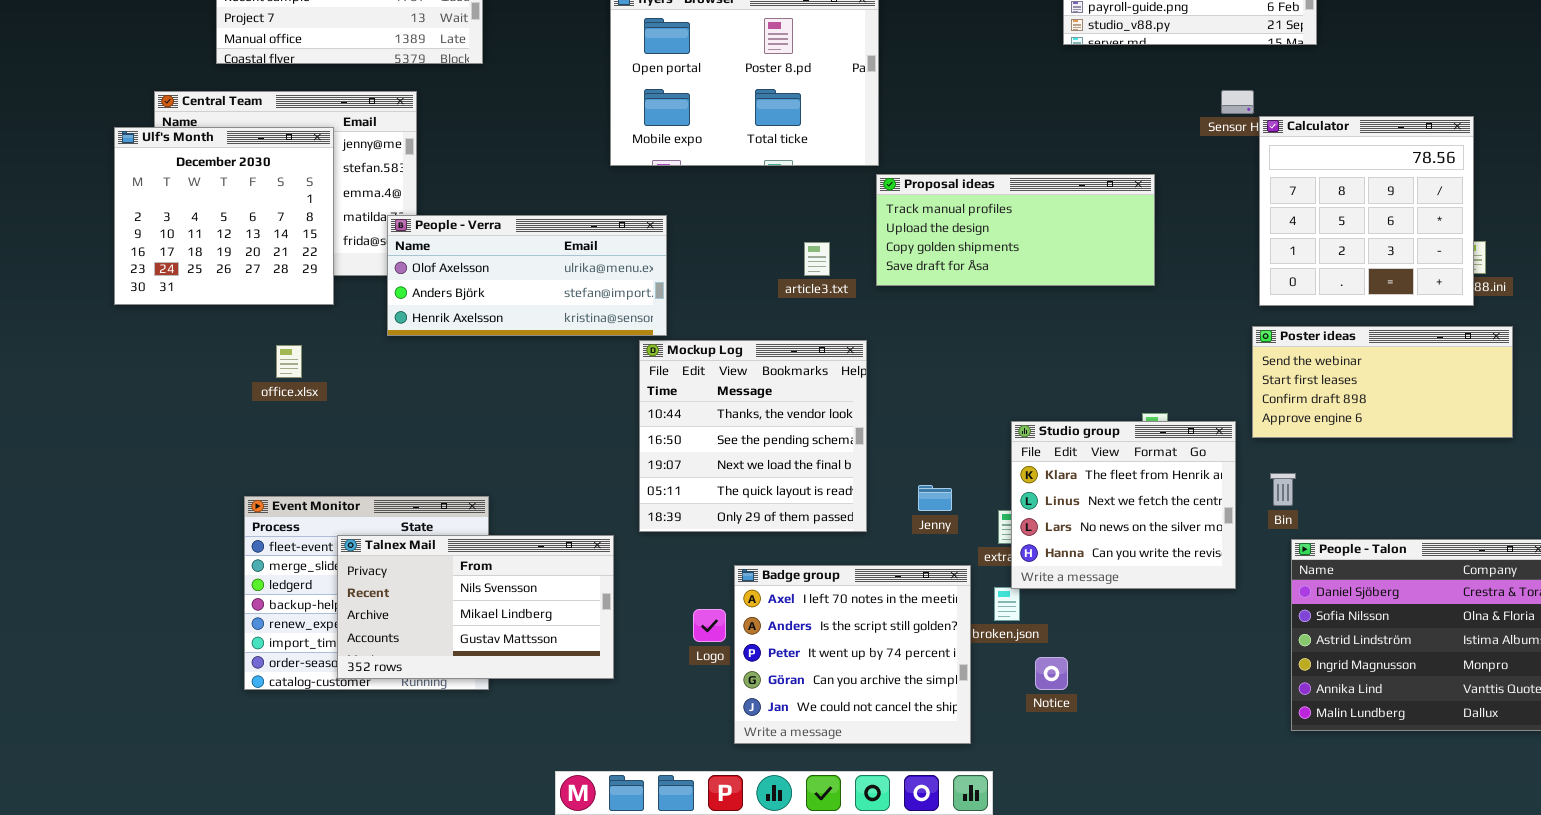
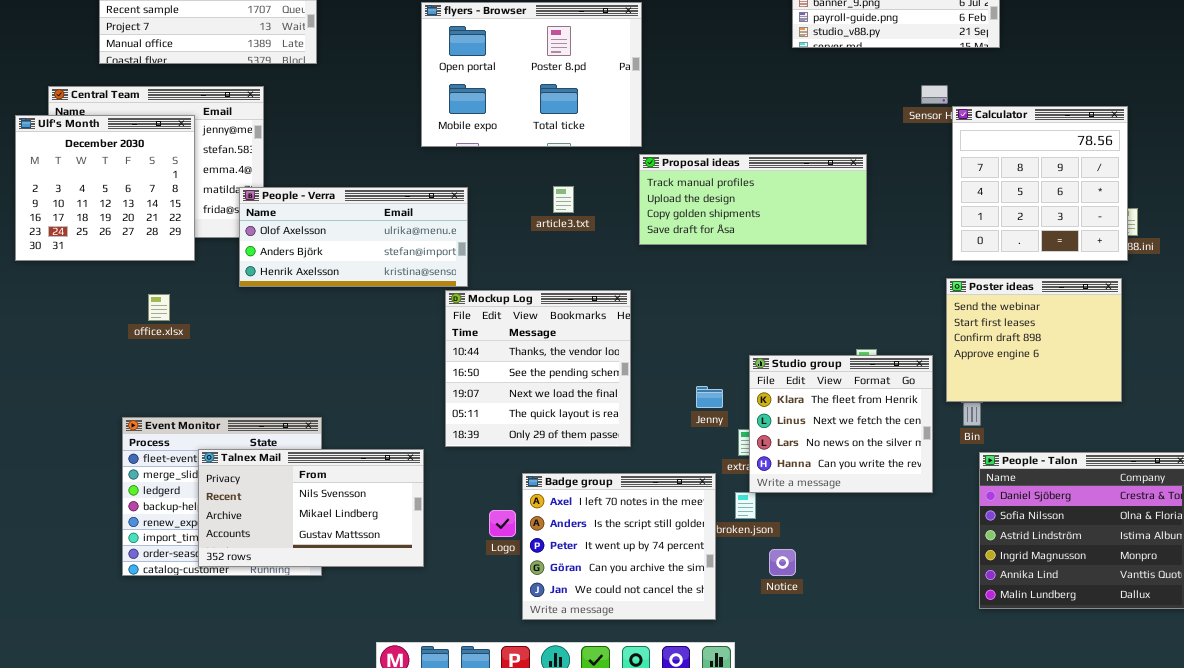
article3.txt: [804,242,830,276] -> [553,186,574,213], moved
Poster ideas: [1252,326,1513,438] -> [946,278,1122,402], resized
Jenny: [918,485,952,511] -> [696,386,723,408], moved

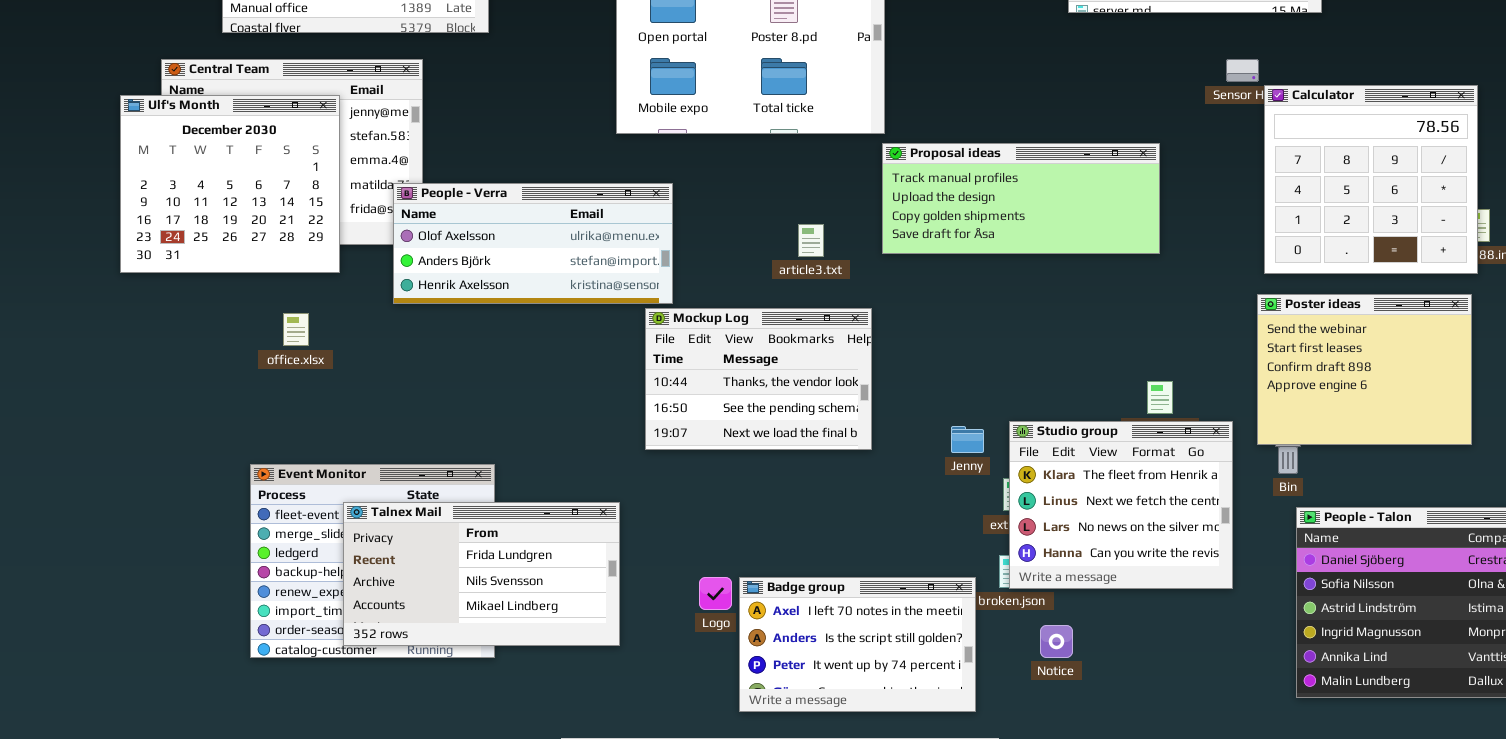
article3.txt: [553,186,574,213] -> [798,224,824,257], moved
Mockup Log: [445,290,631,447] -> [645,308,872,450], resized
Studio group: [749,355,933,493] -> [1009,421,1233,589], moved
Talnex Mail: [198,449,424,567] -> [343,502,620,646], scrolled up 1 row
Badge group: [522,473,716,620] -> [739,577,976,712], resized

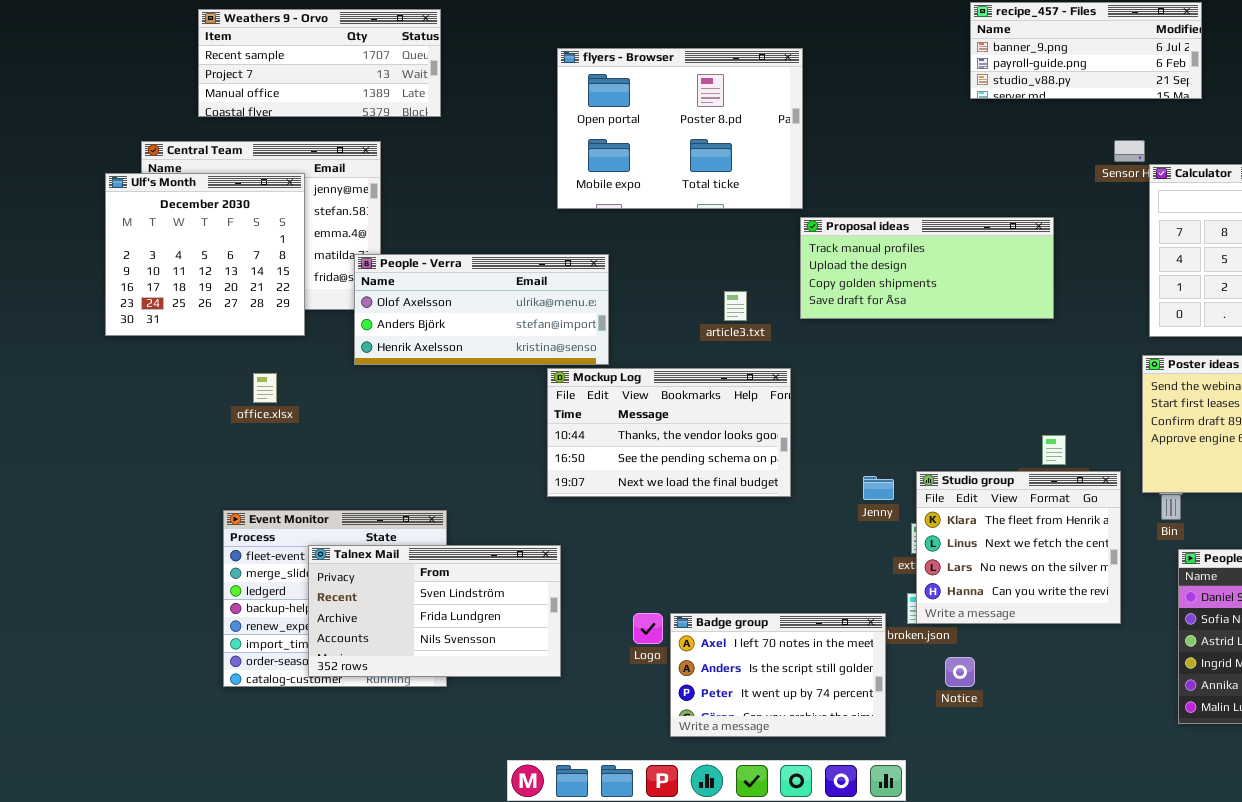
Mockup Log: [645,308,872,450] -> [547,368,791,497], resized
Talnex Mail: [343,502,620,646] -> [308,545,561,677], scrolled up 1 row

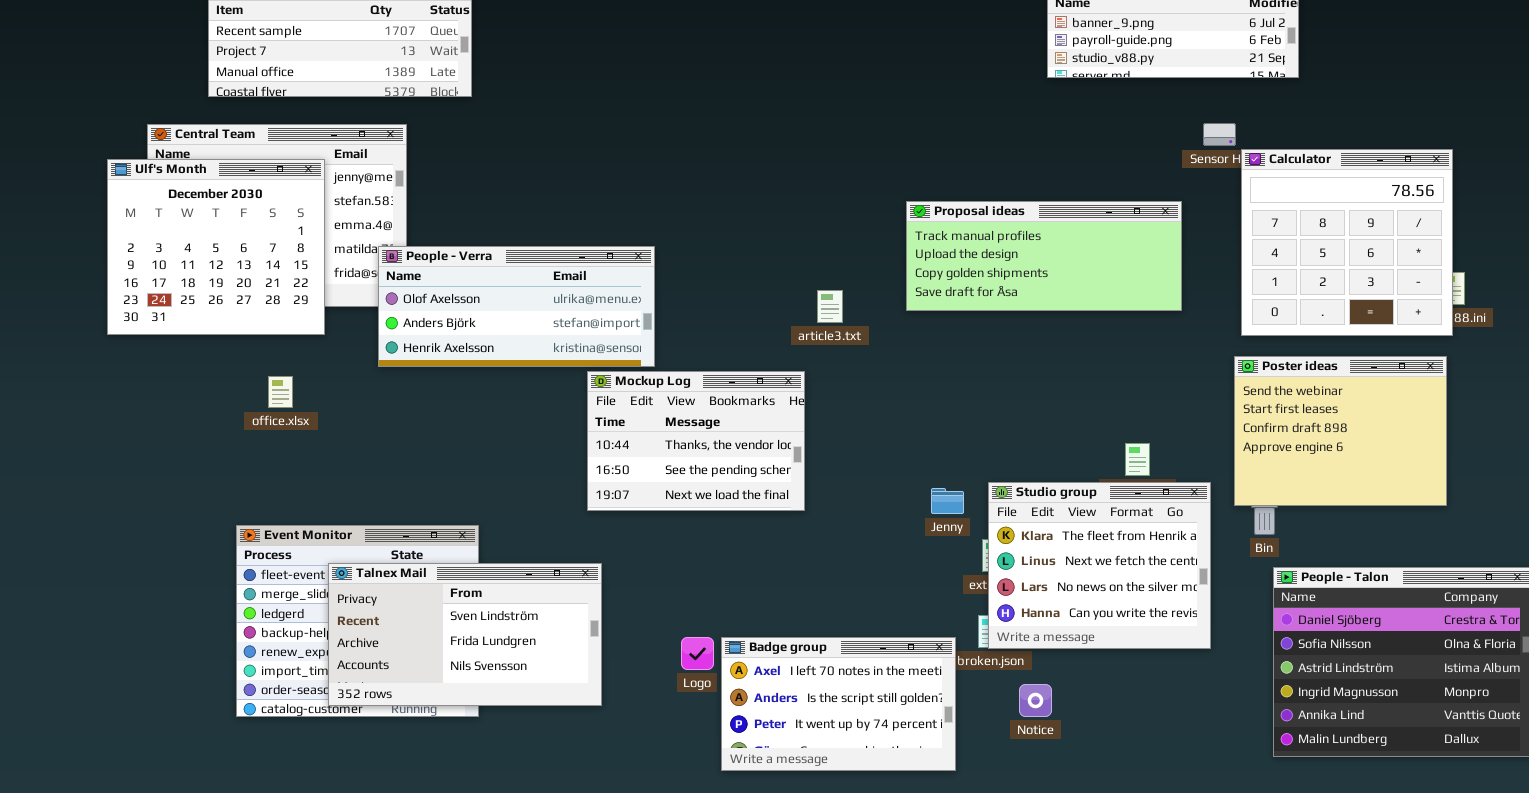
flyers - Browser: [557,48,803,209] -> none, closed
Proposal ideas: [800,217,1054,319] -> [906,201,1182,311], moved
article3.txt: [724,291,747,321] -> [817,290,843,323], moved
Mockup Log: [547,368,791,497] -> [587,371,805,511], resized

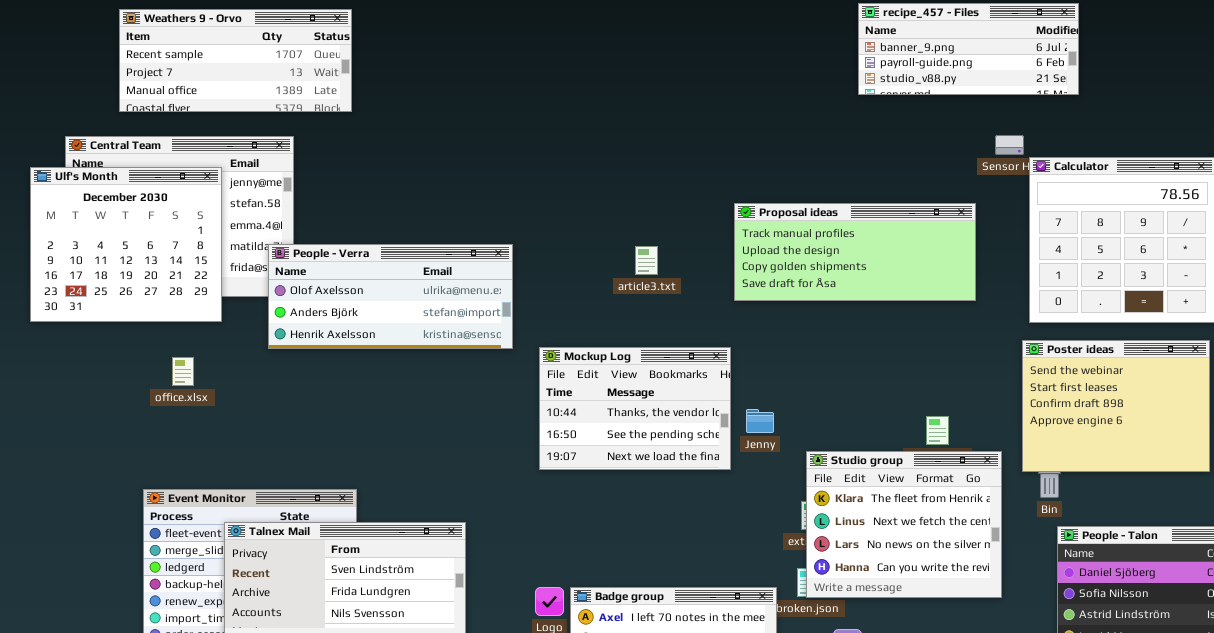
article3.txt: [817,290,843,323] -> [635,246,658,275], moved
Mockup Log: [587,371,805,511] -> [539,347,731,470], moved
Jenny: [931,488,964,514] -> [746,409,774,433], moved

